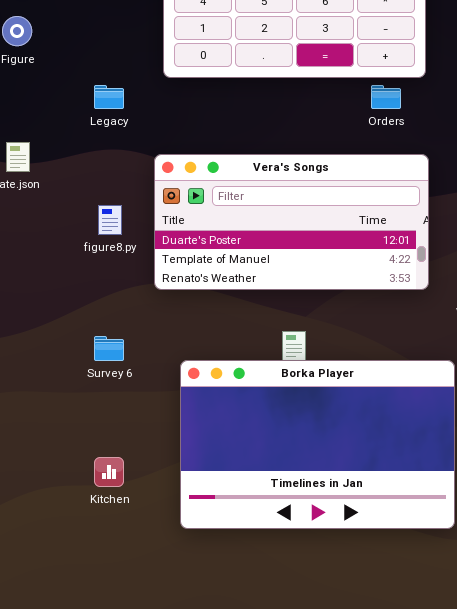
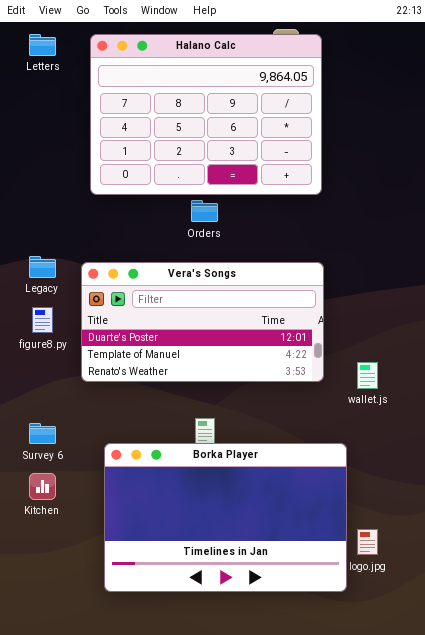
Legacy: [94,85,124,109] -> [29,256,56,278], moved
Orders: [371,85,401,109] -> [191,200,218,222], moved
Kitchen: [94,457,124,487] -> [29,473,56,500], moved

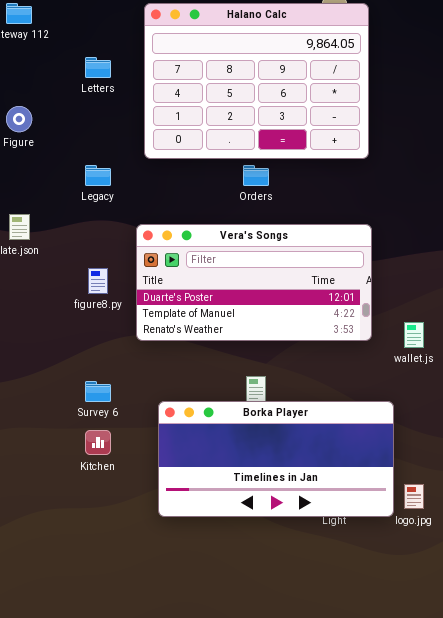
Letters: [29,34,56,56] -> [85,57,111,78], moved
Legacy: [29,256,56,278] -> [85,165,111,186], moved
Borka Player: [104,443,347,592] -> [158,401,394,517], resized

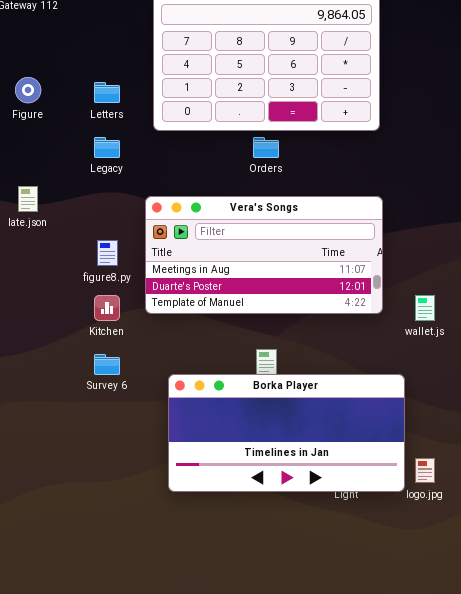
Letters: [85,57,111,78] -> [94,82,120,103], moved
Vera's Songs: [136,224,372,341] -> [145,196,383,314], scrolled up 1 row
Kitchen: [85,430,111,455] -> [94,295,120,321], moved

